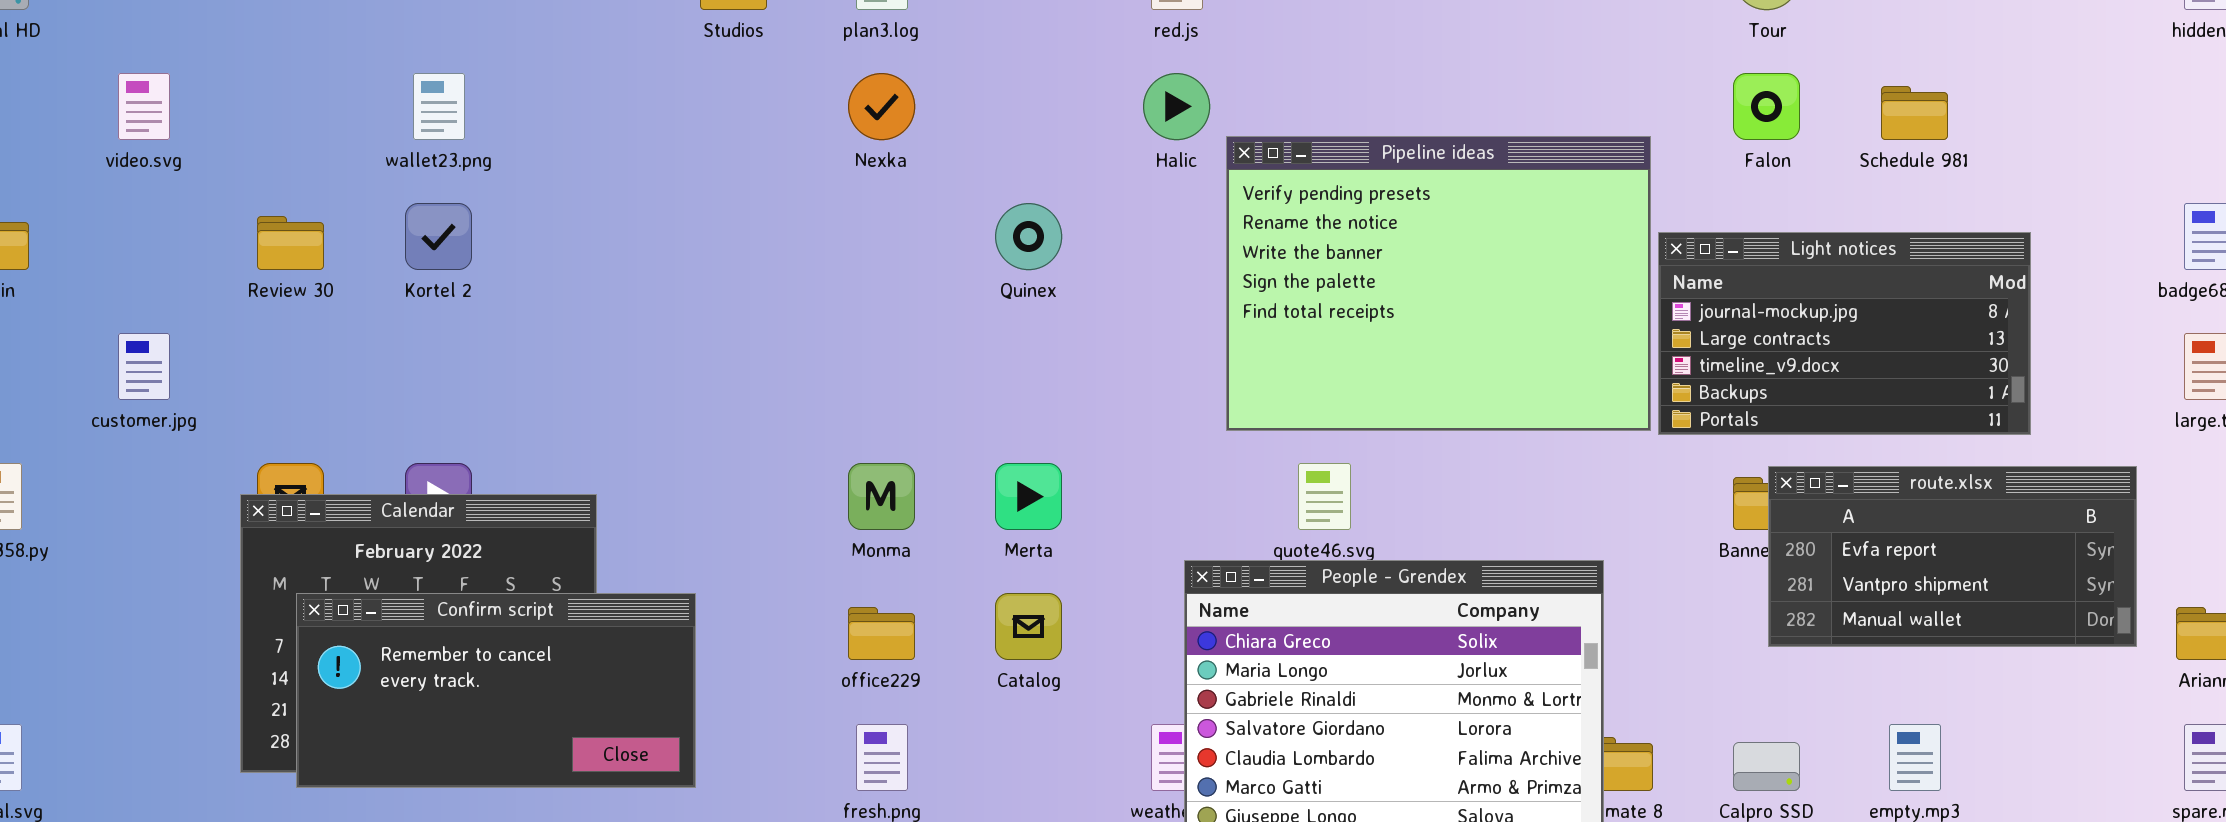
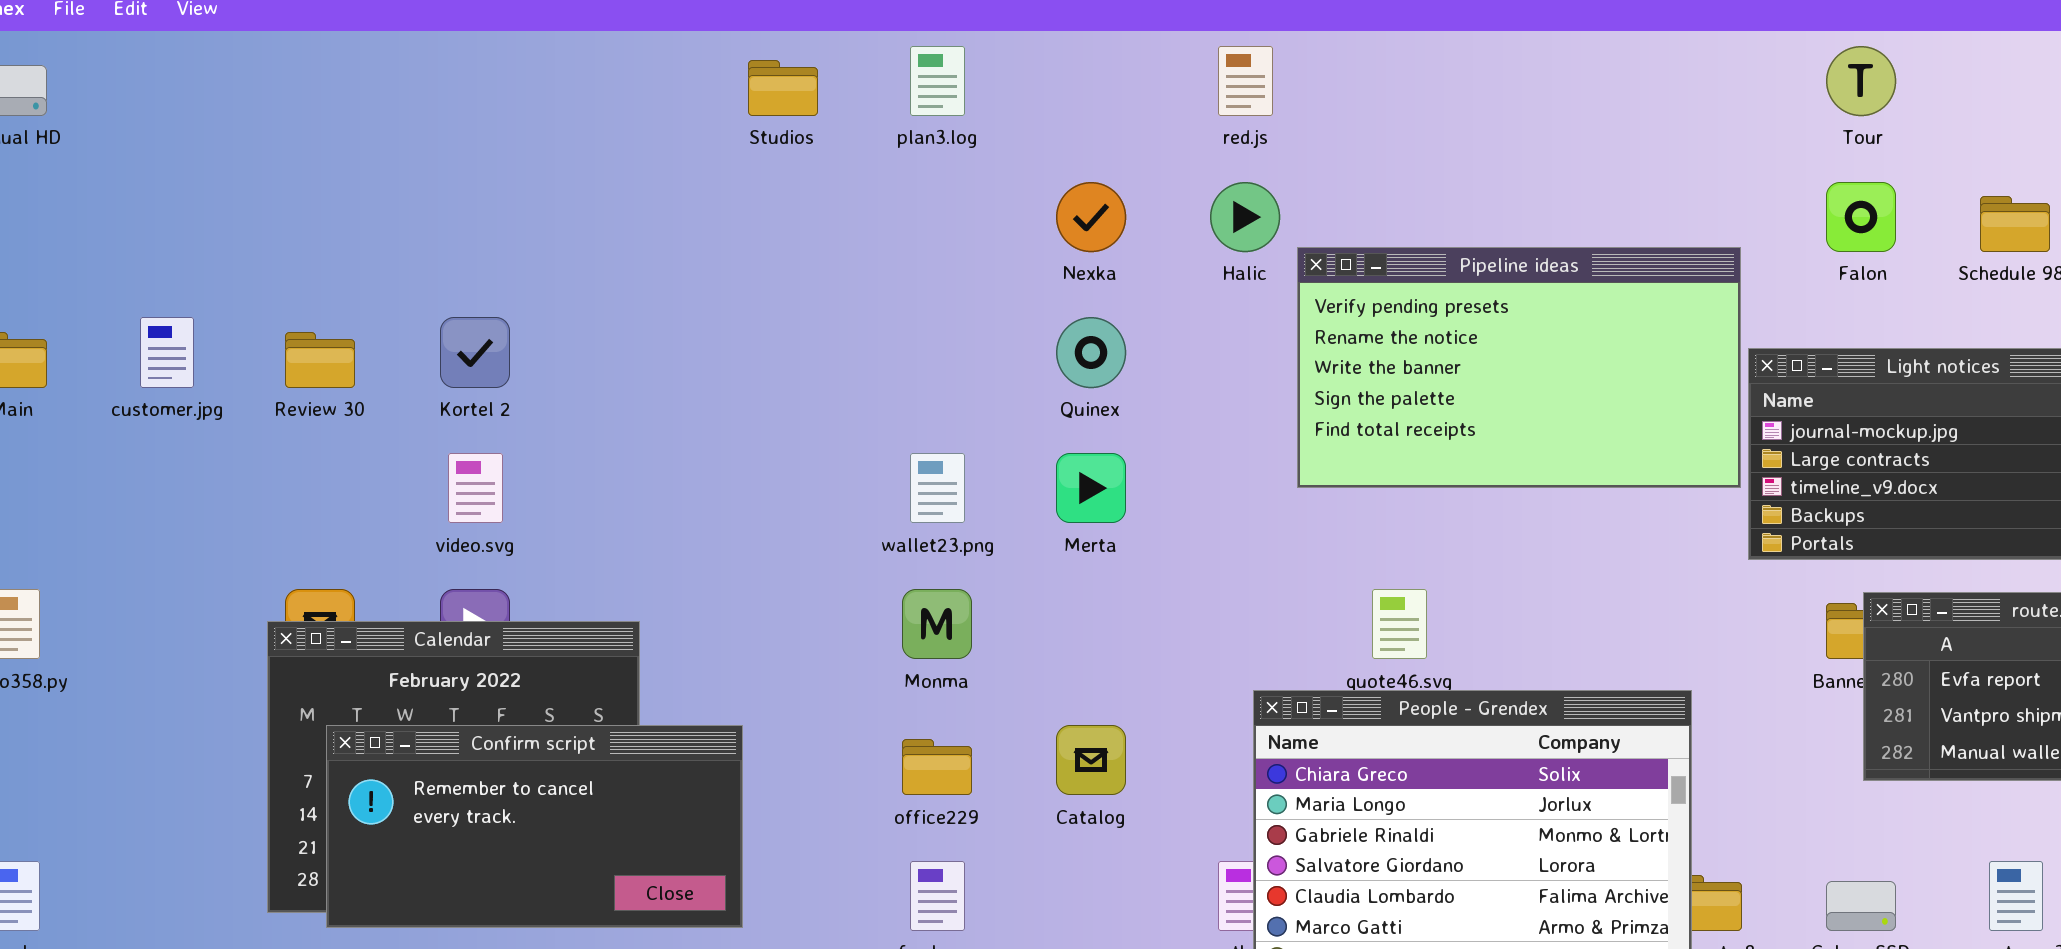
video.svg: [118,73,170,140] -> [448,453,503,523], moved
wallet23.png: [413,73,465,140] -> [910,453,965,523], moved
Nexka: [848,73,915,140] -> [1056,182,1126,252], moved
Pipeline ideas: [1226,136,1651,431] -> [1297,247,1741,488], resized
customer.jpg: [118,333,170,400] -> [140,317,194,388], moved
Merta: [995,463,1062,530] -> [1056,453,1126,523], moved

